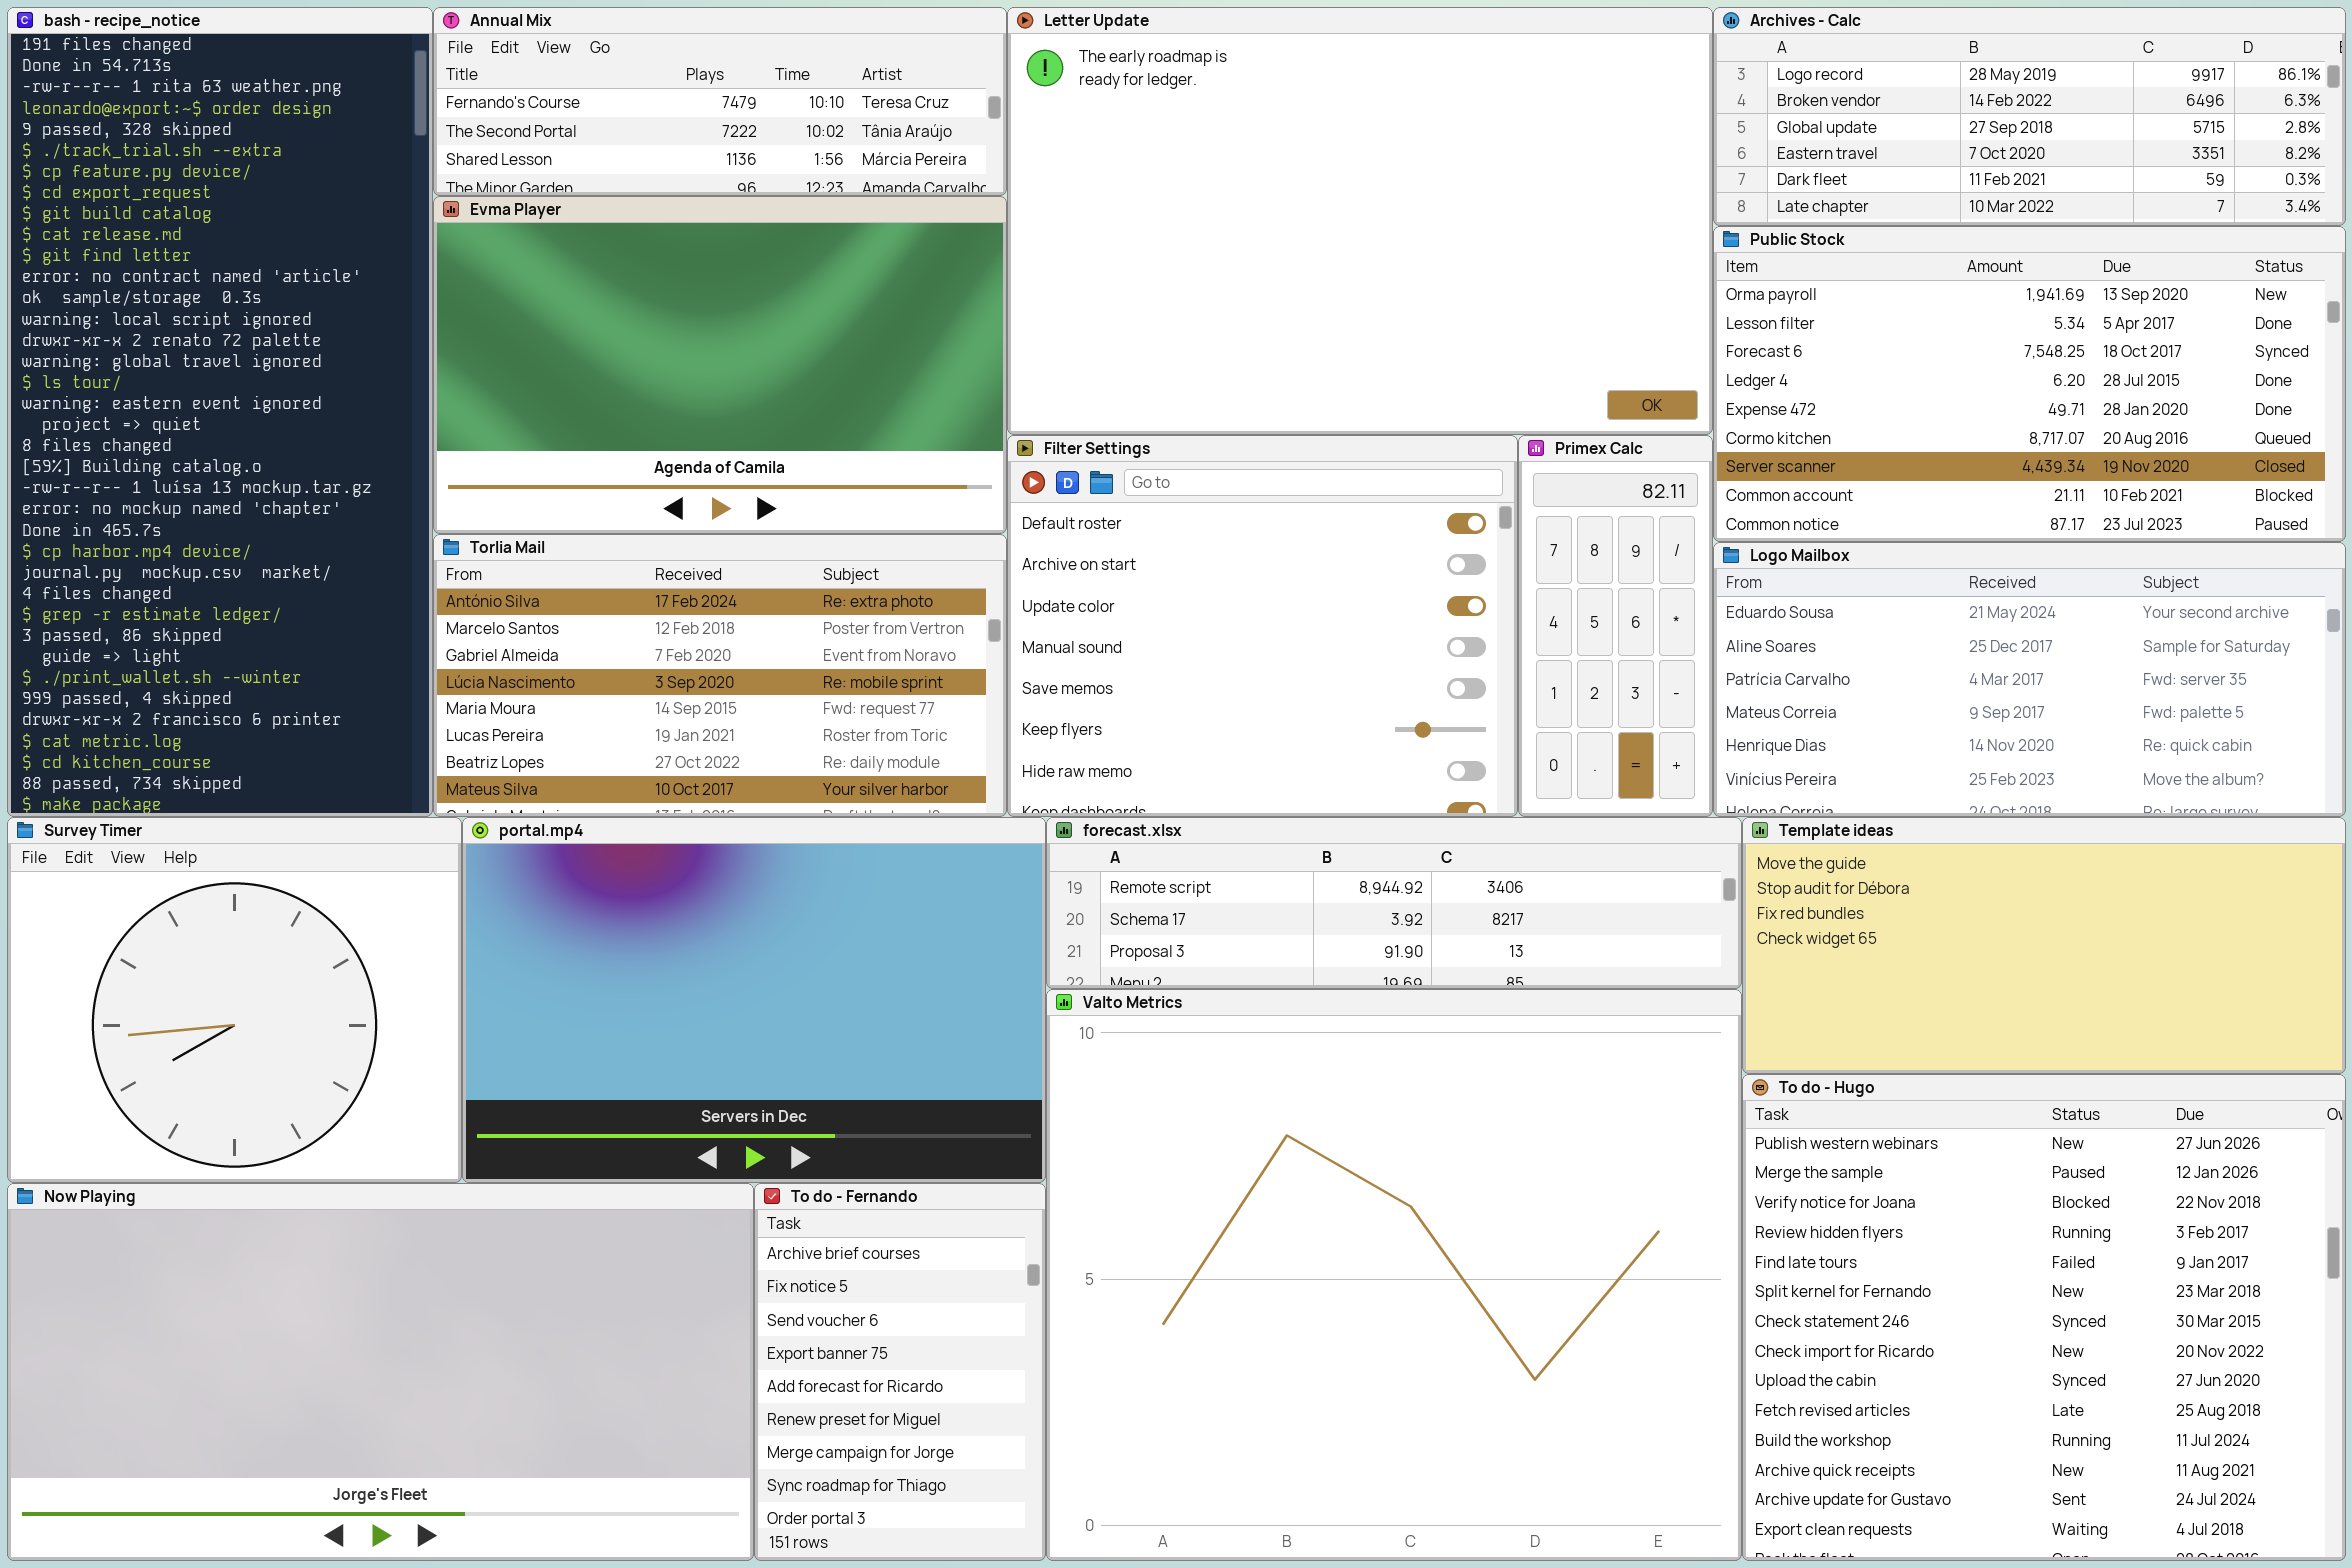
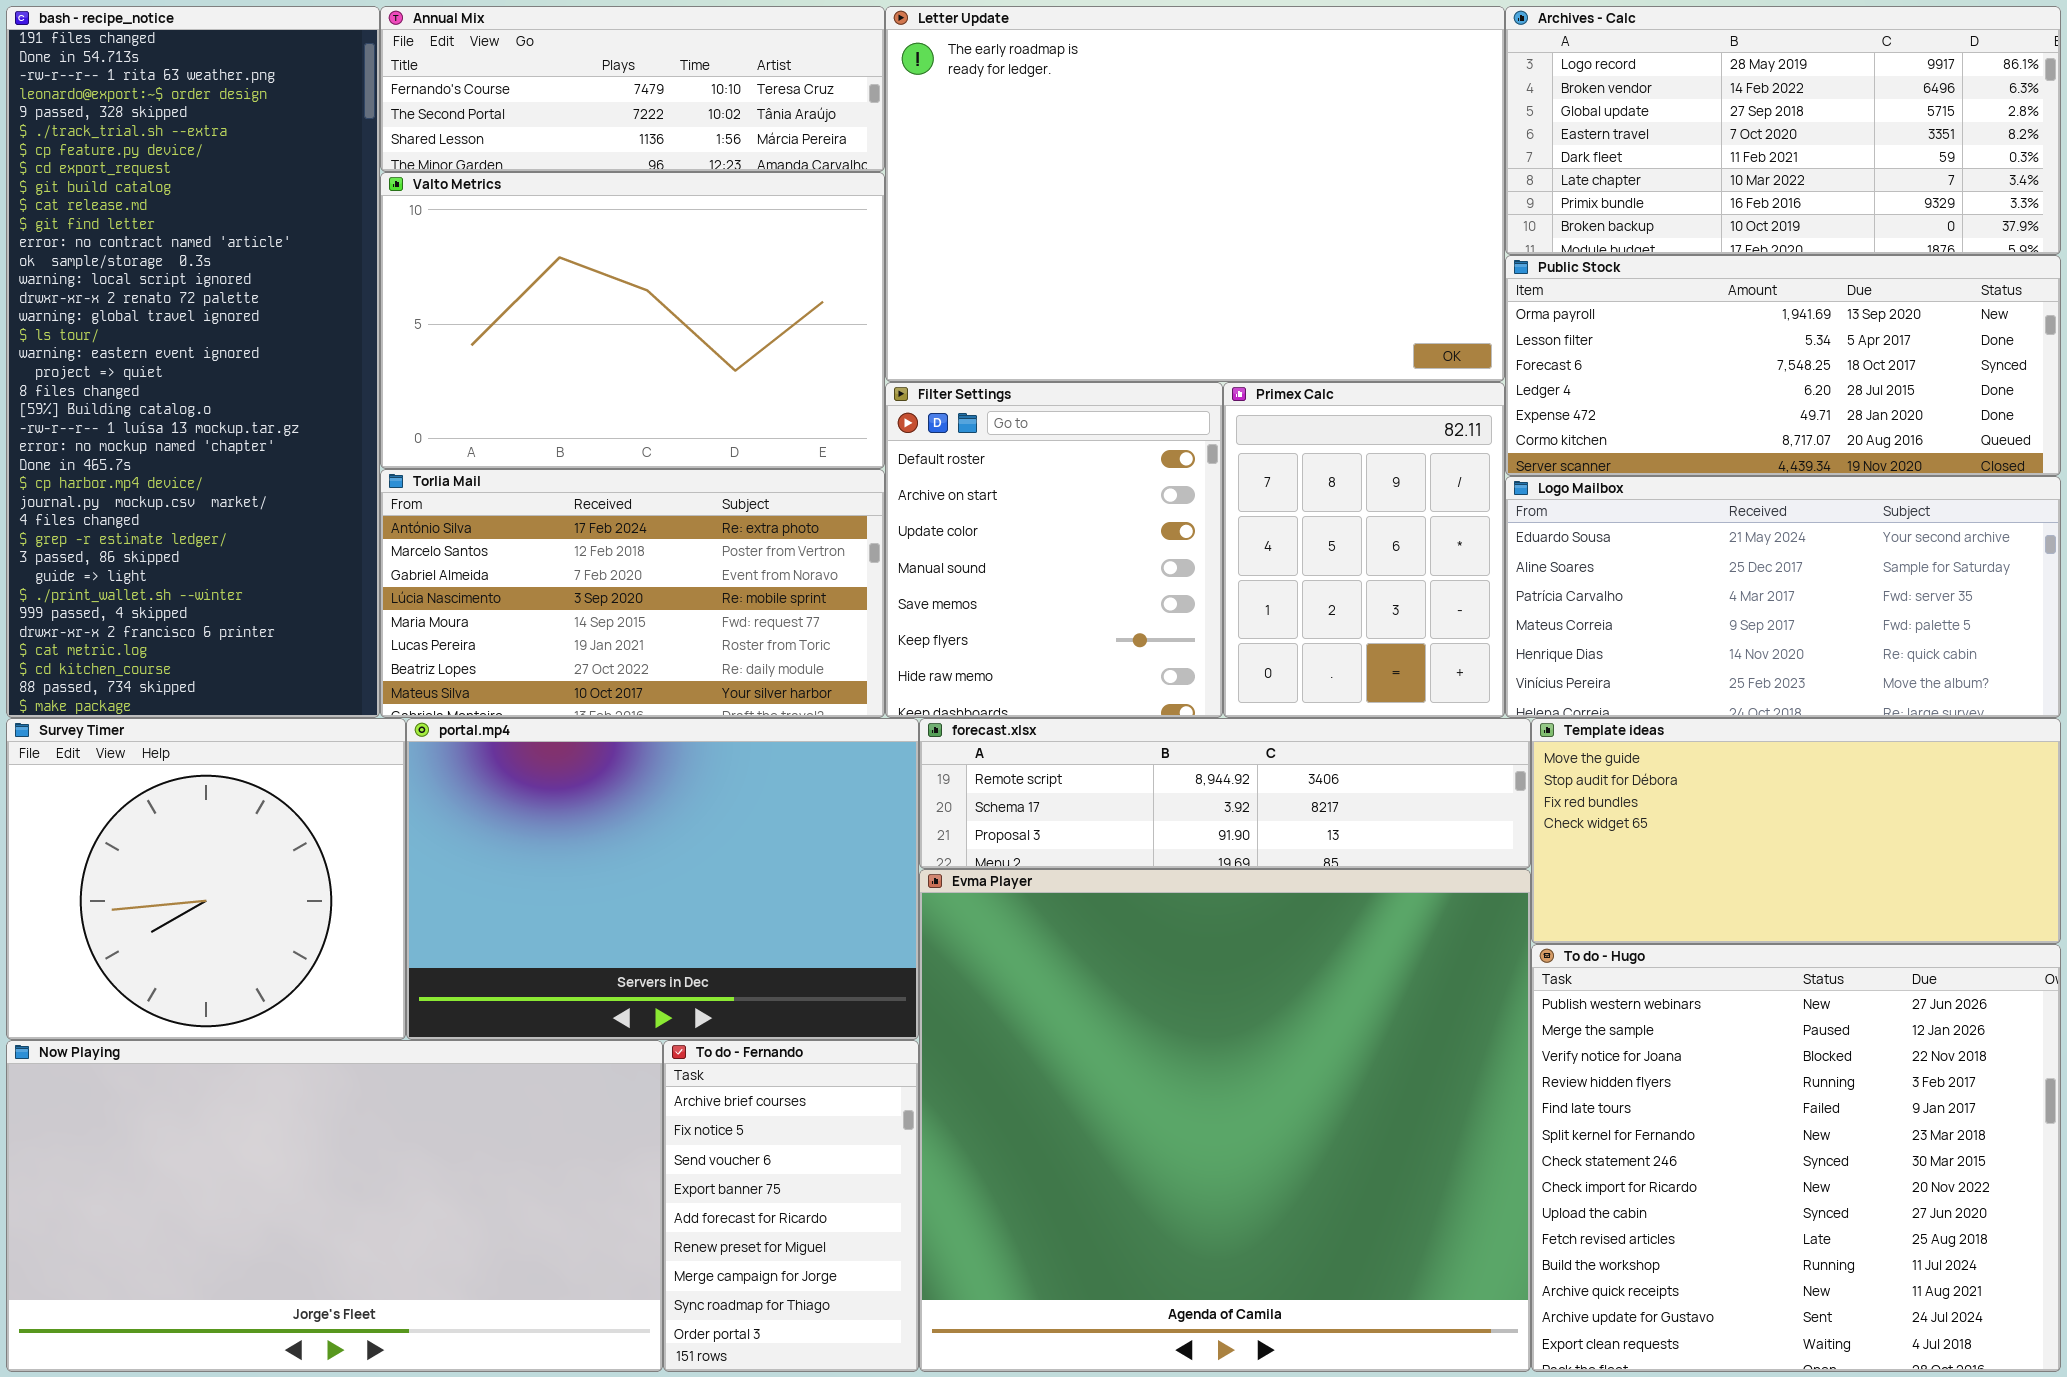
Archives - Calc: [1713,7,2346,226] -> [1505,6,2061,255], resized
Evma Player: [433,196,1007,534] -> [919,869,1531,1372], moved, resized
Public Stock: [1713,226,2346,542] -> [1505,255,2061,476], resized
Filter Settings: [1007,435,1518,817] -> [885,382,1223,718], resized
Primex Calc: [1518,435,1713,817] -> [1223,382,1505,718], resized
Valto Metrics: [1046,989,1742,1561] -> [380,172,885,469], moved, resized

